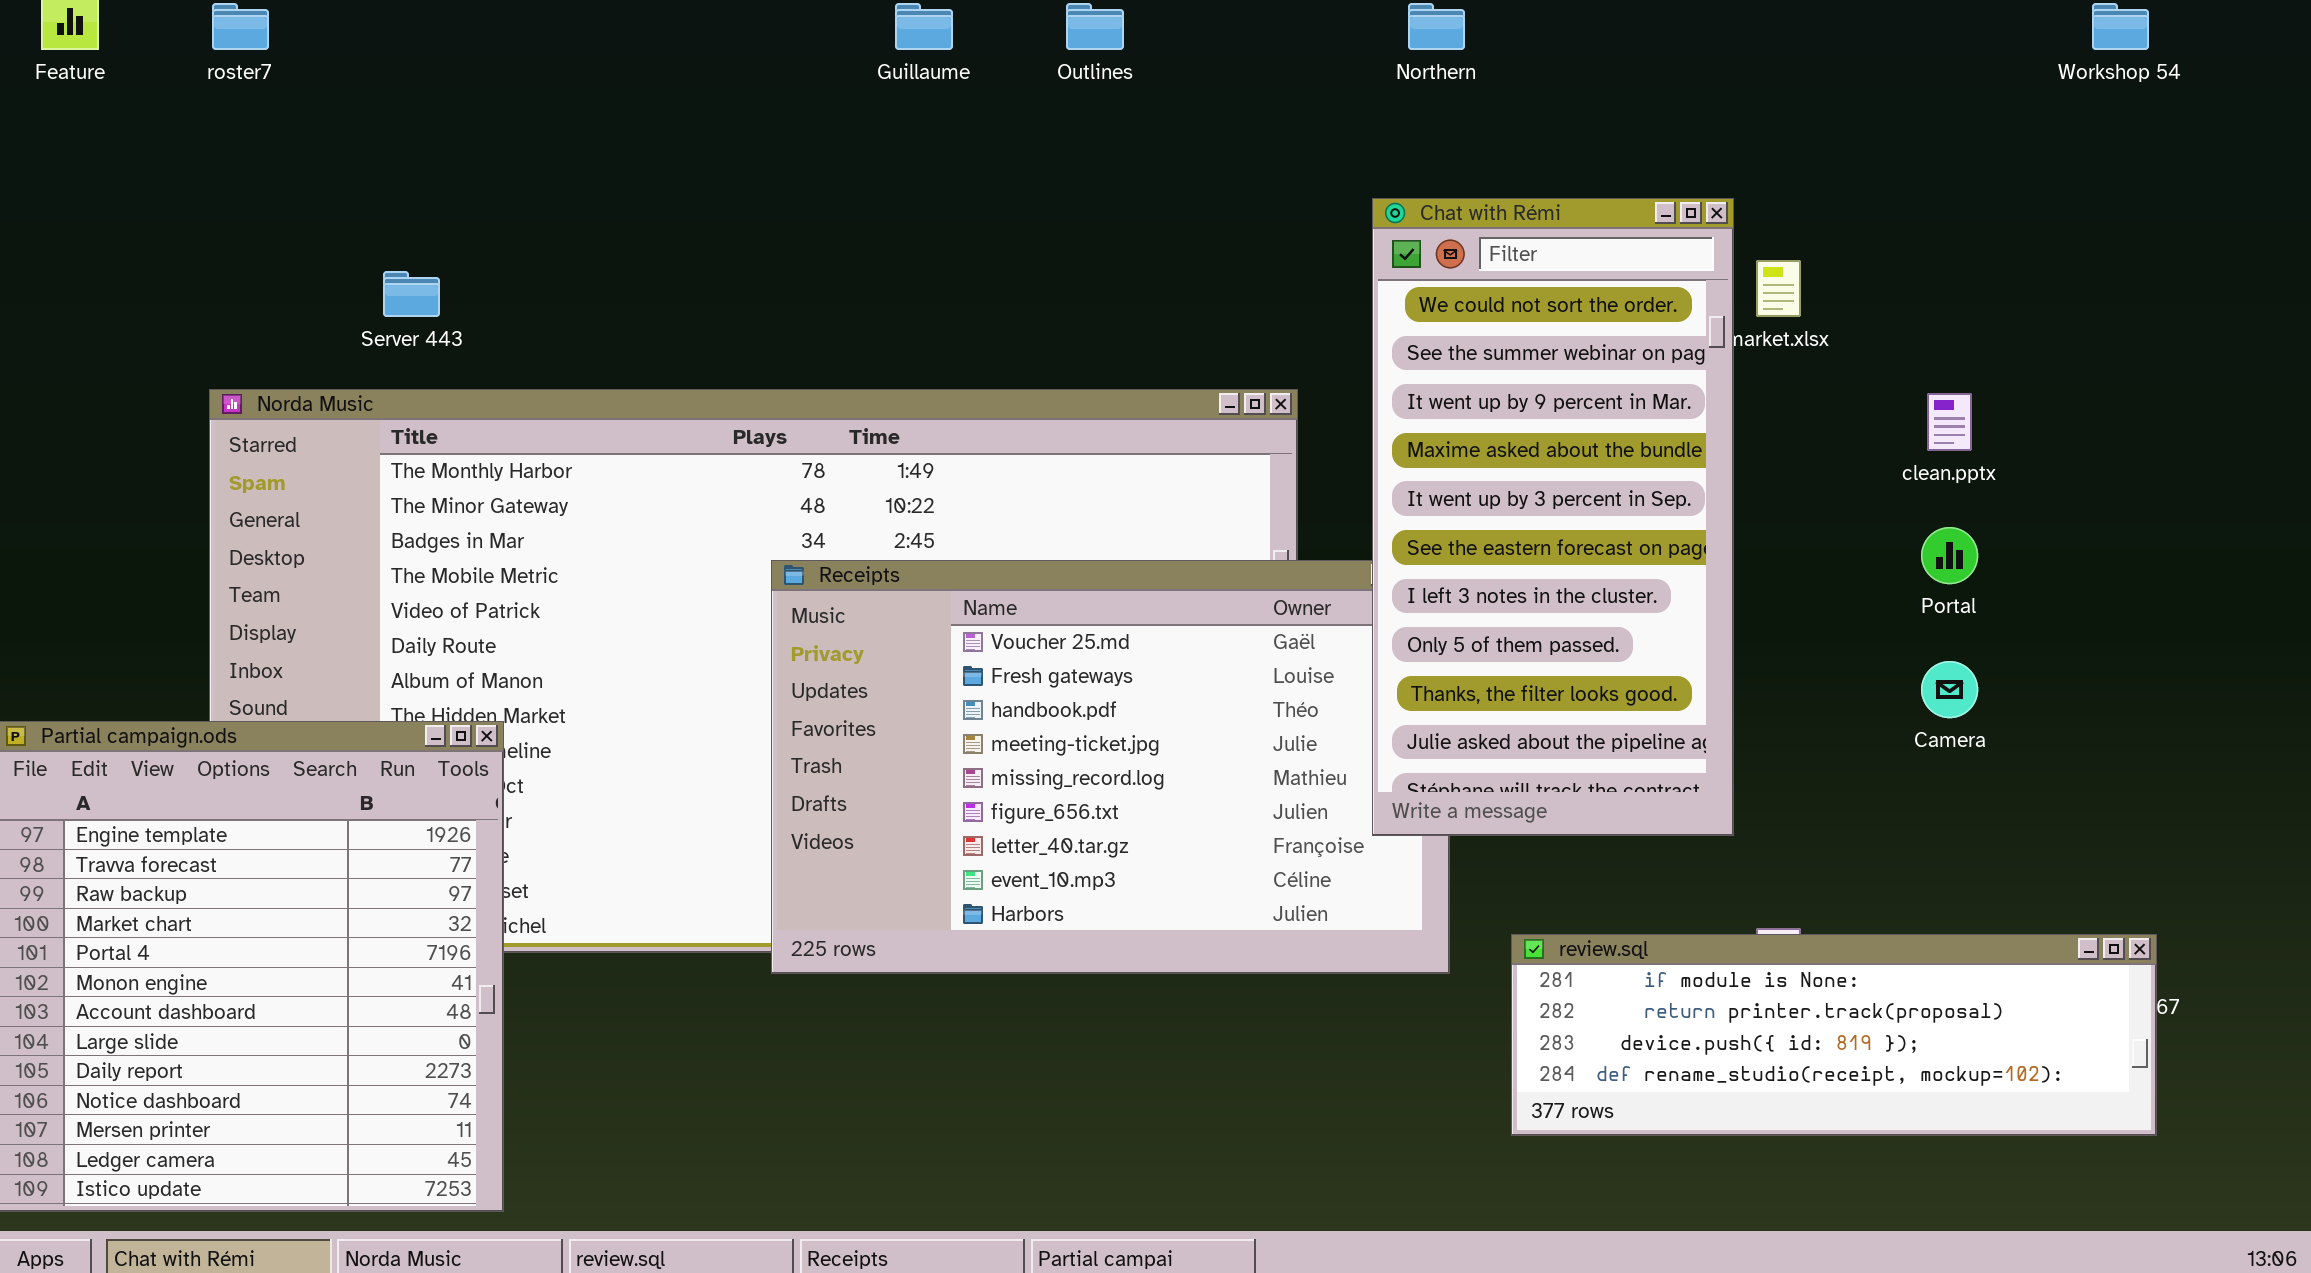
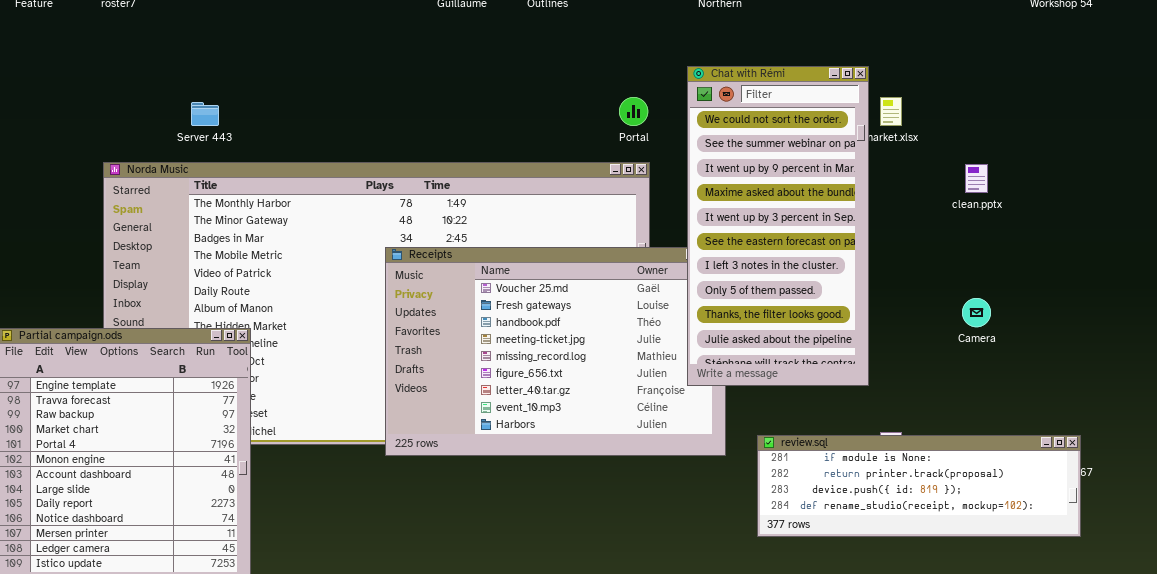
Portal: [1921,527,1978,584] -> [619,97,648,126], moved

